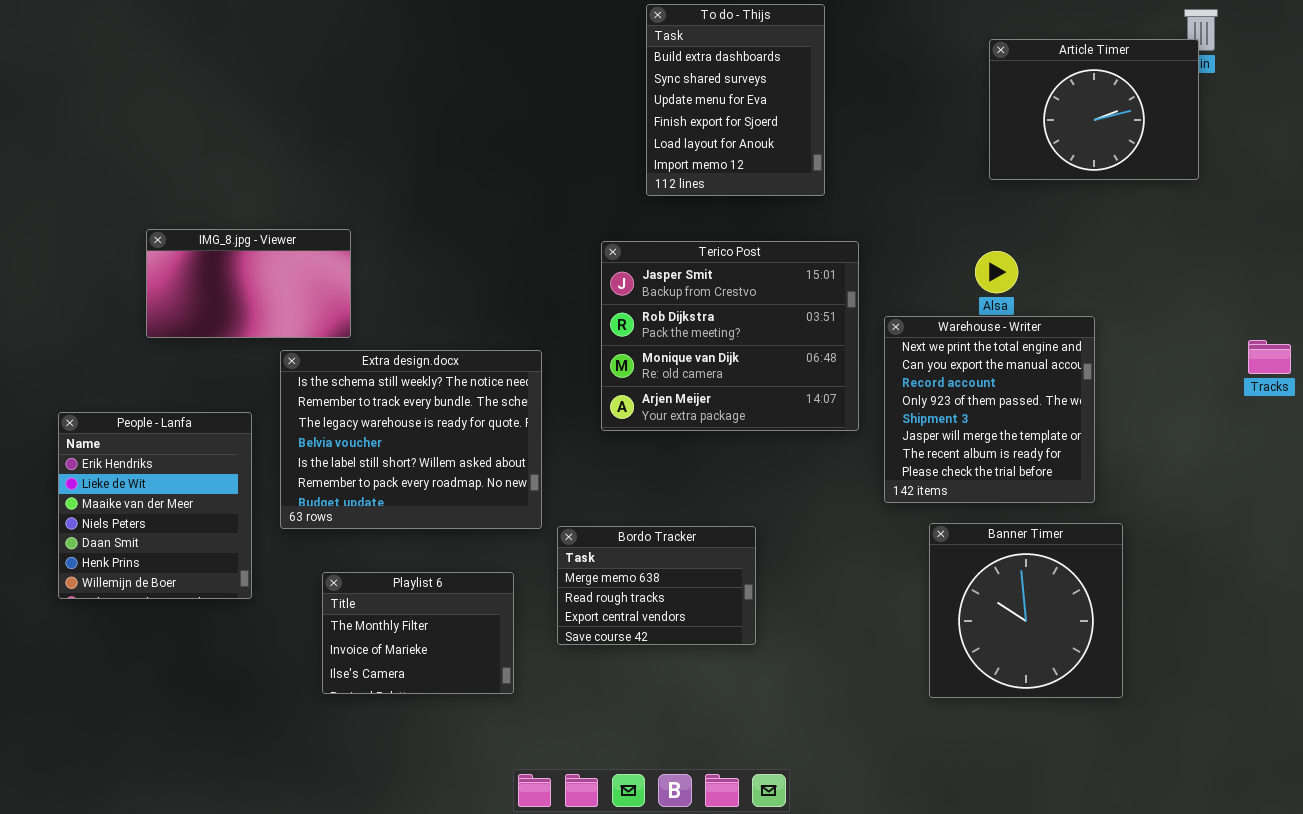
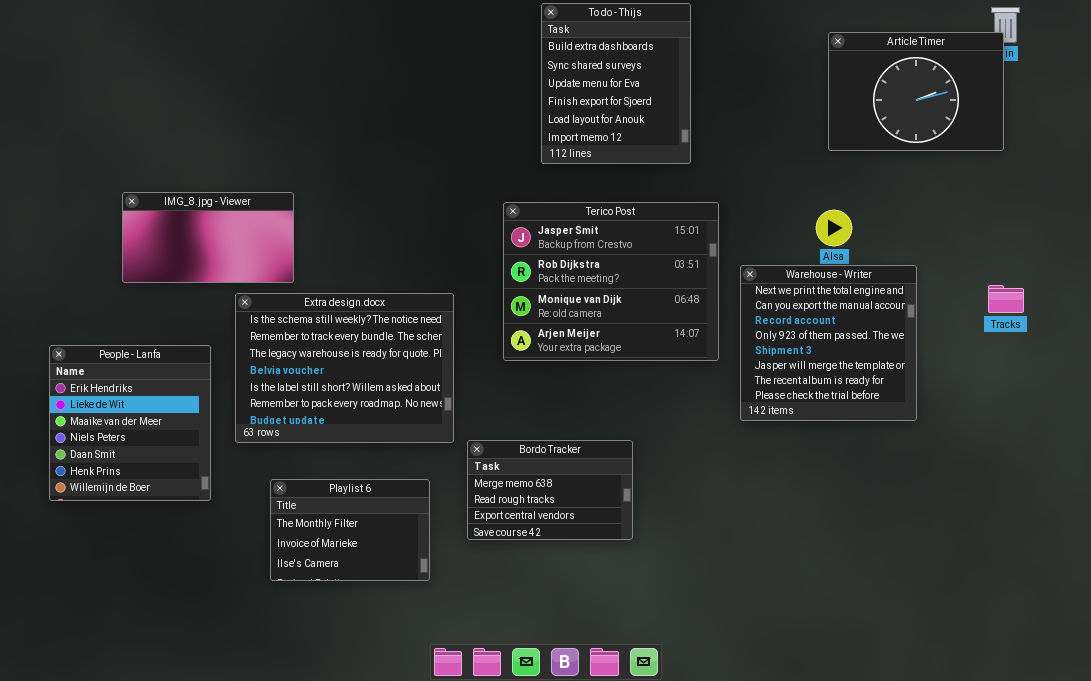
Tracks: [1248,340,1291,374] -> [988,285,1024,313], moved
Banner Timer: [929,523,1123,698] -> none, closed

